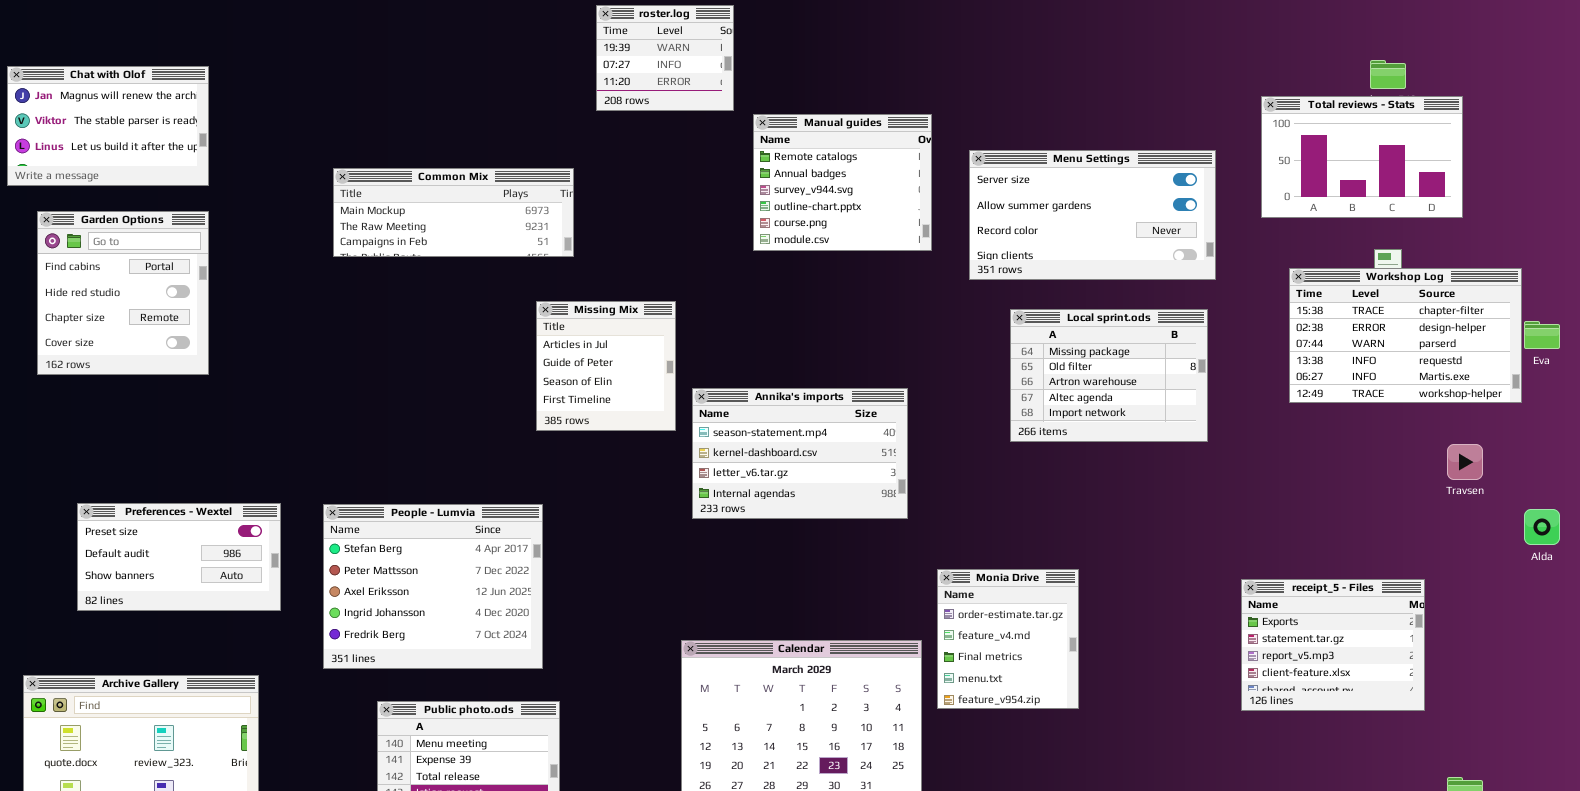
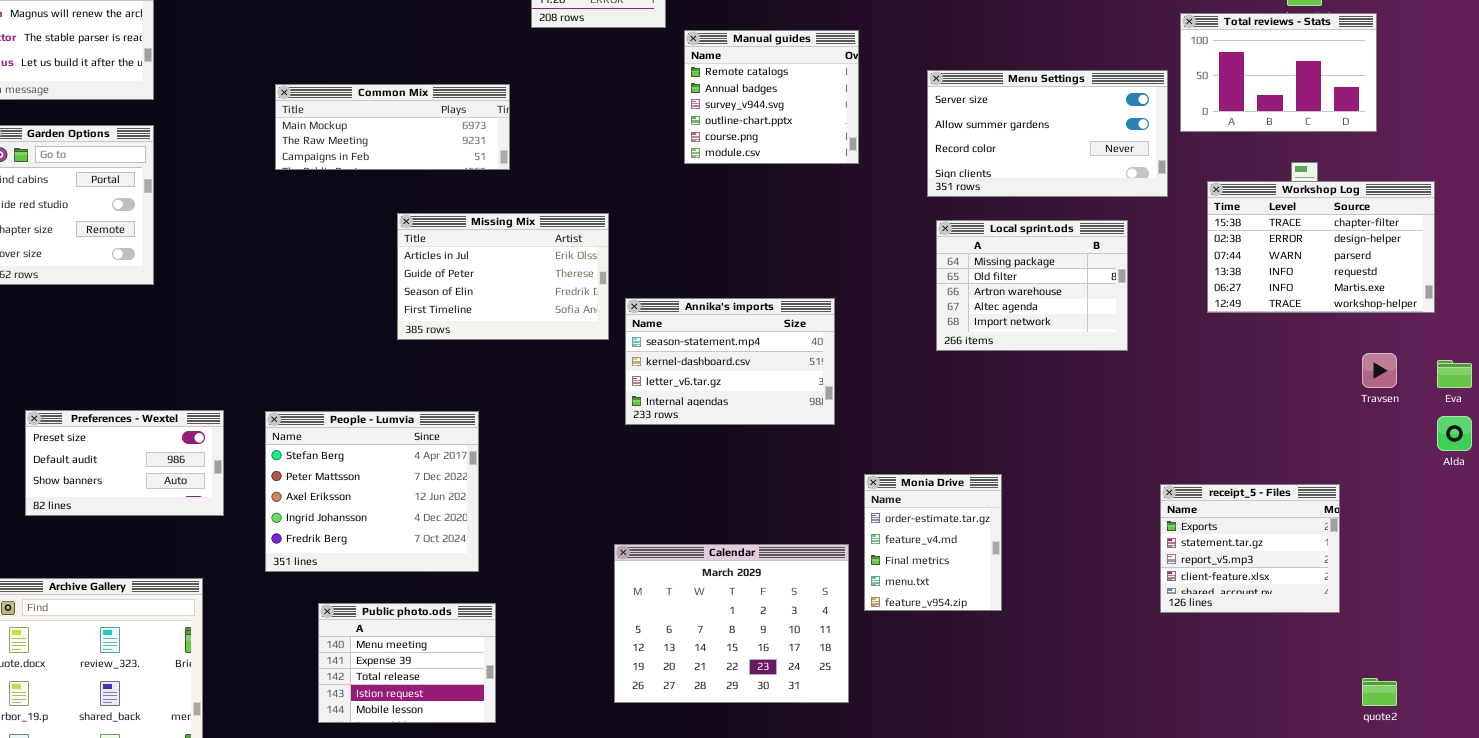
Menu Settings: [969,150,1216,280] -> [927,70,1168,197], moved
Missing Mix: [536,301,676,431] -> [397,213,609,340], resized
Eva: [1524,321,1560,349] -> [1437,360,1472,388], moved

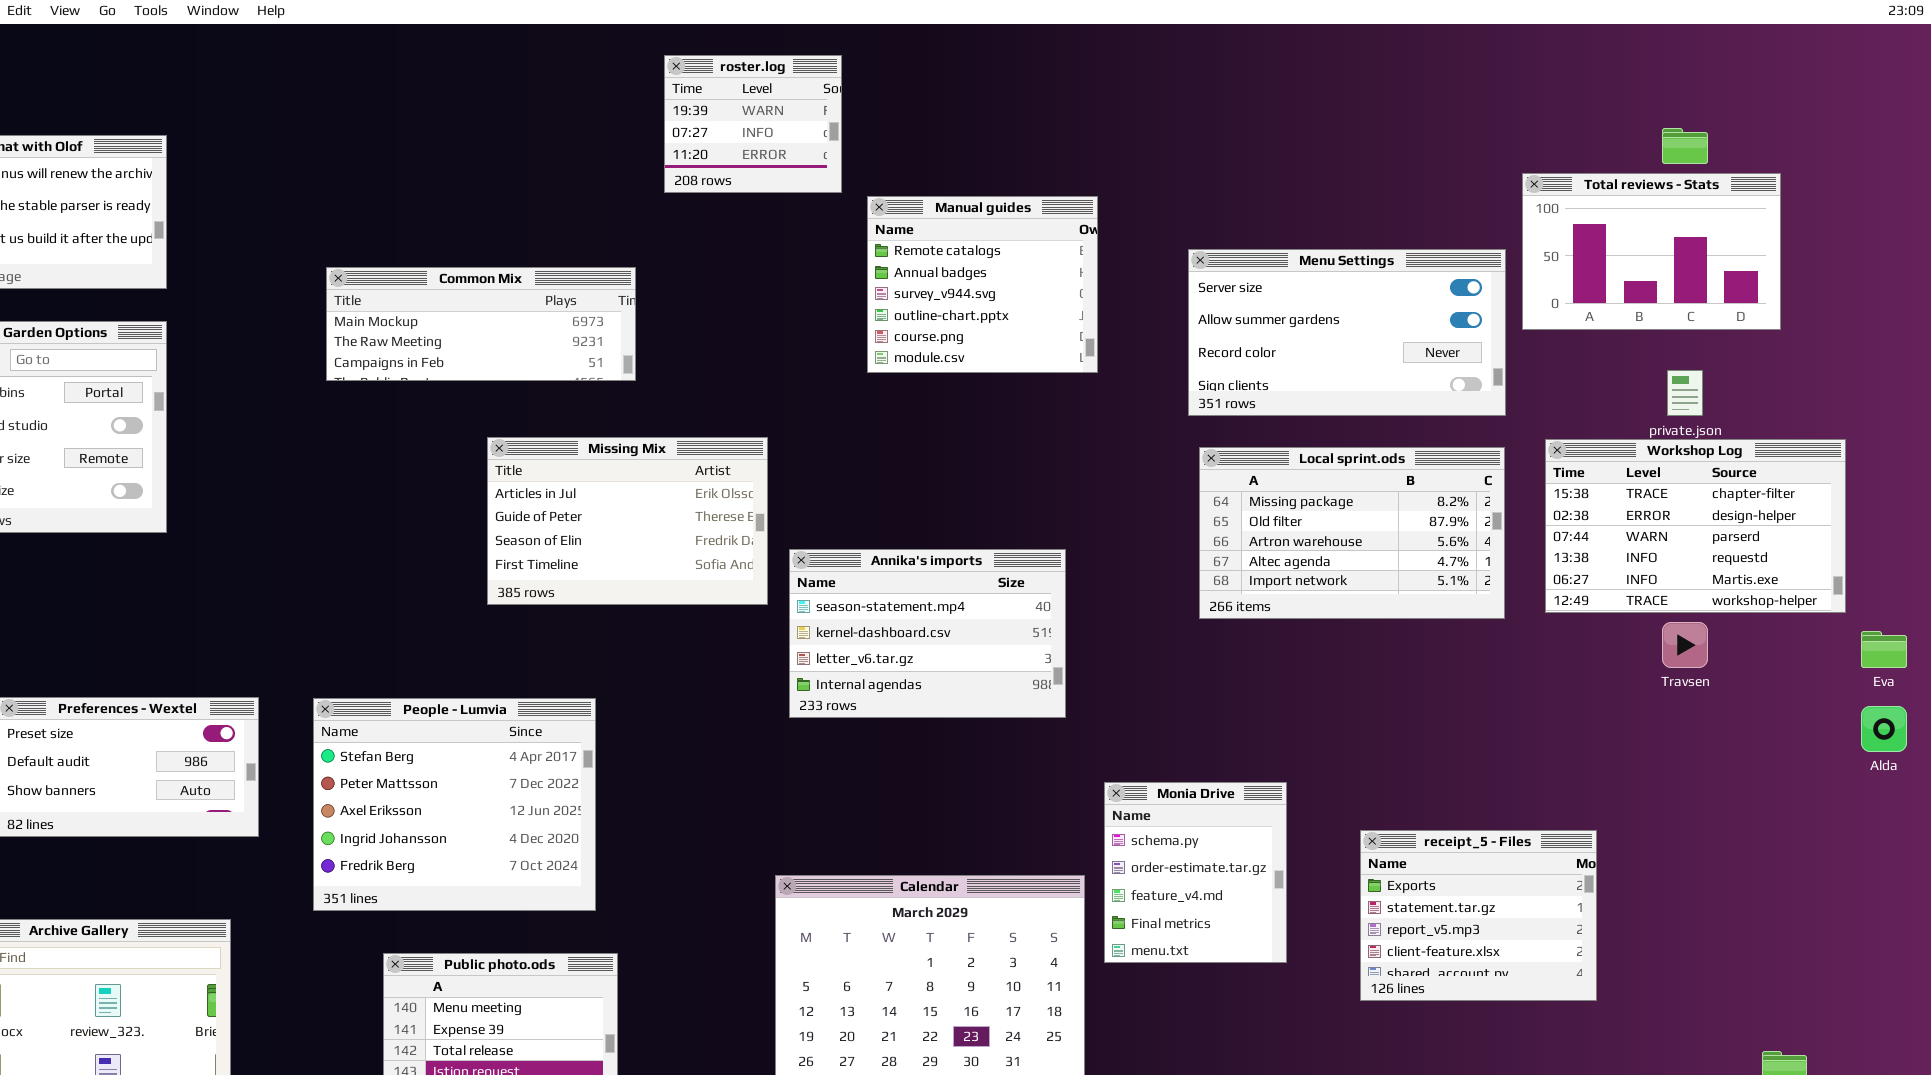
Workshop Log: [1207,181,1435,313] -> [1545,439,1846,613], moved
Local sprint.ods: [936,220,1128,351] -> [1199,447,1505,619], resized
Travsen: [1362,353,1397,388] -> [1662,622,1708,668], moved
Monia Drive: [864,474,1002,611] -> [1104,782,1287,963], scrolled up 1 row
receipt_5 - Files: [1160,484,1340,613] -> [1360,830,1597,1001], moved

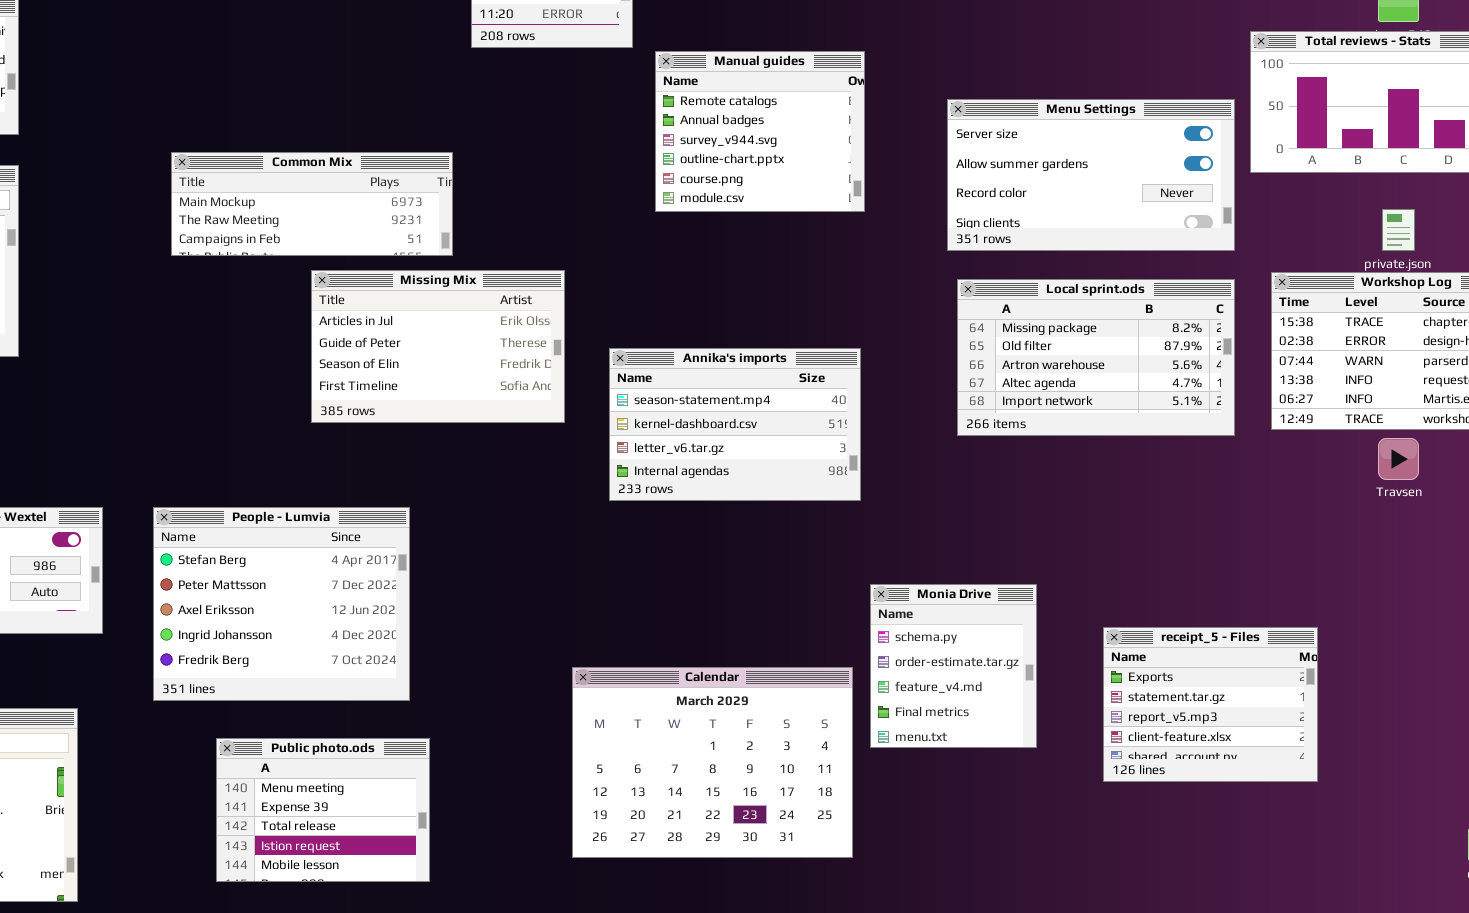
Common Mix: [326,267,636,381] -> [171,152,453,256], moved
Annika's imports: [789,549,1066,718] -> [609,348,861,501], moved

